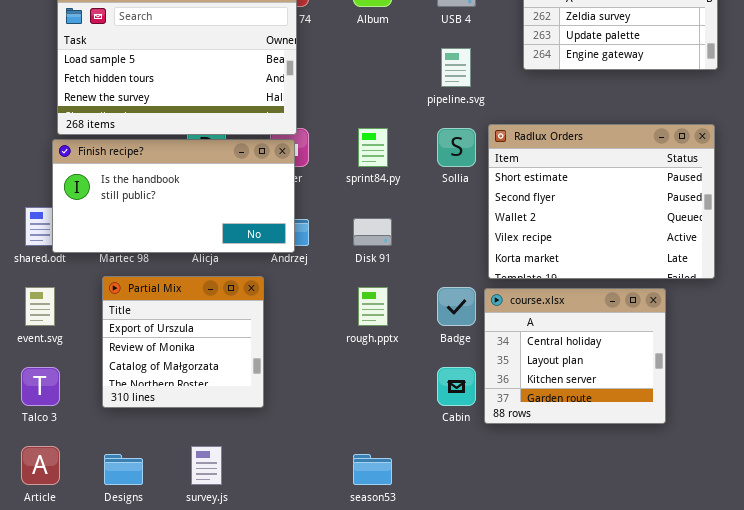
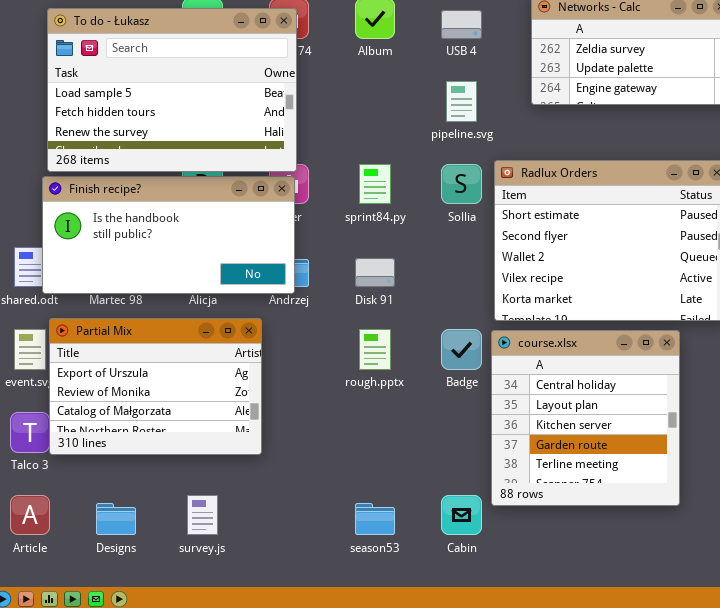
Partial Mix: [102,276,264,408] -> [49,318,262,455], resized
course.xlsx: [484,288,666,424] -> [491,330,680,506], resized
Cabin: [437,367,476,406] -> [441,495,482,535], moved

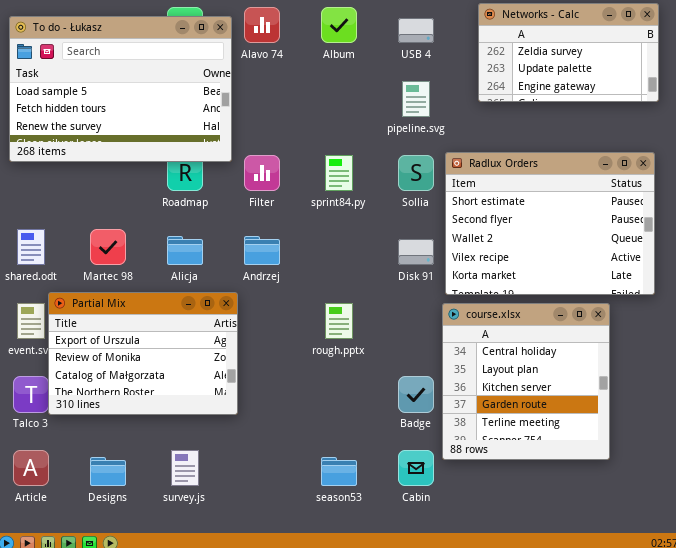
To do - Łukasz: [47,8,297,172] -> [9,16,232,162], moved
Finish recipe?: [42,176,295,294] -> none, closed
Disk 91: [355,258,395,287] -> [398,239,434,265], moved
Badge: [441,329,482,370] -> [398,376,434,413], moved

